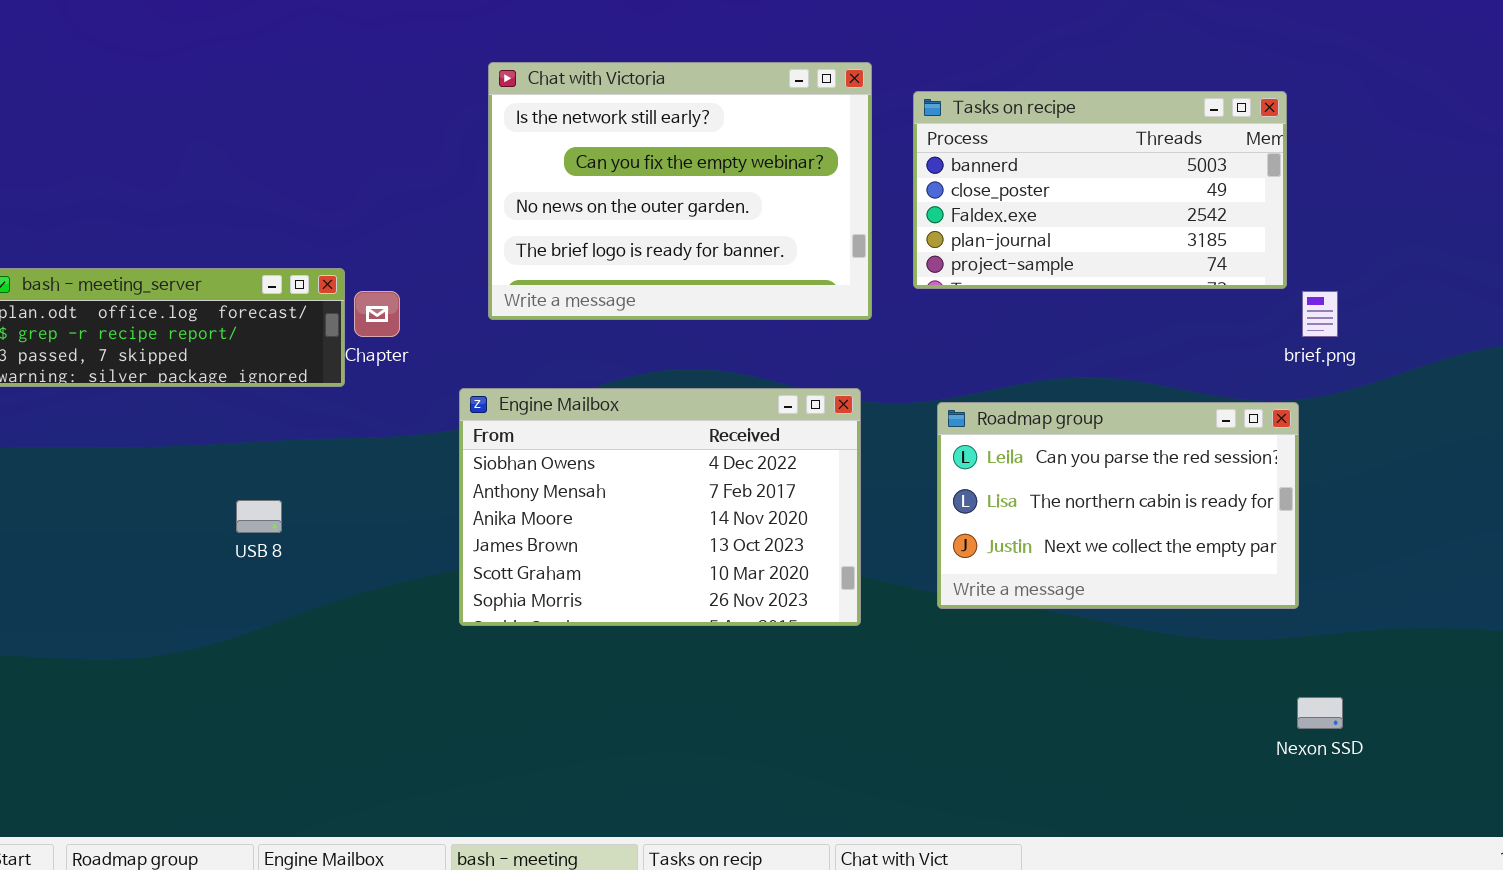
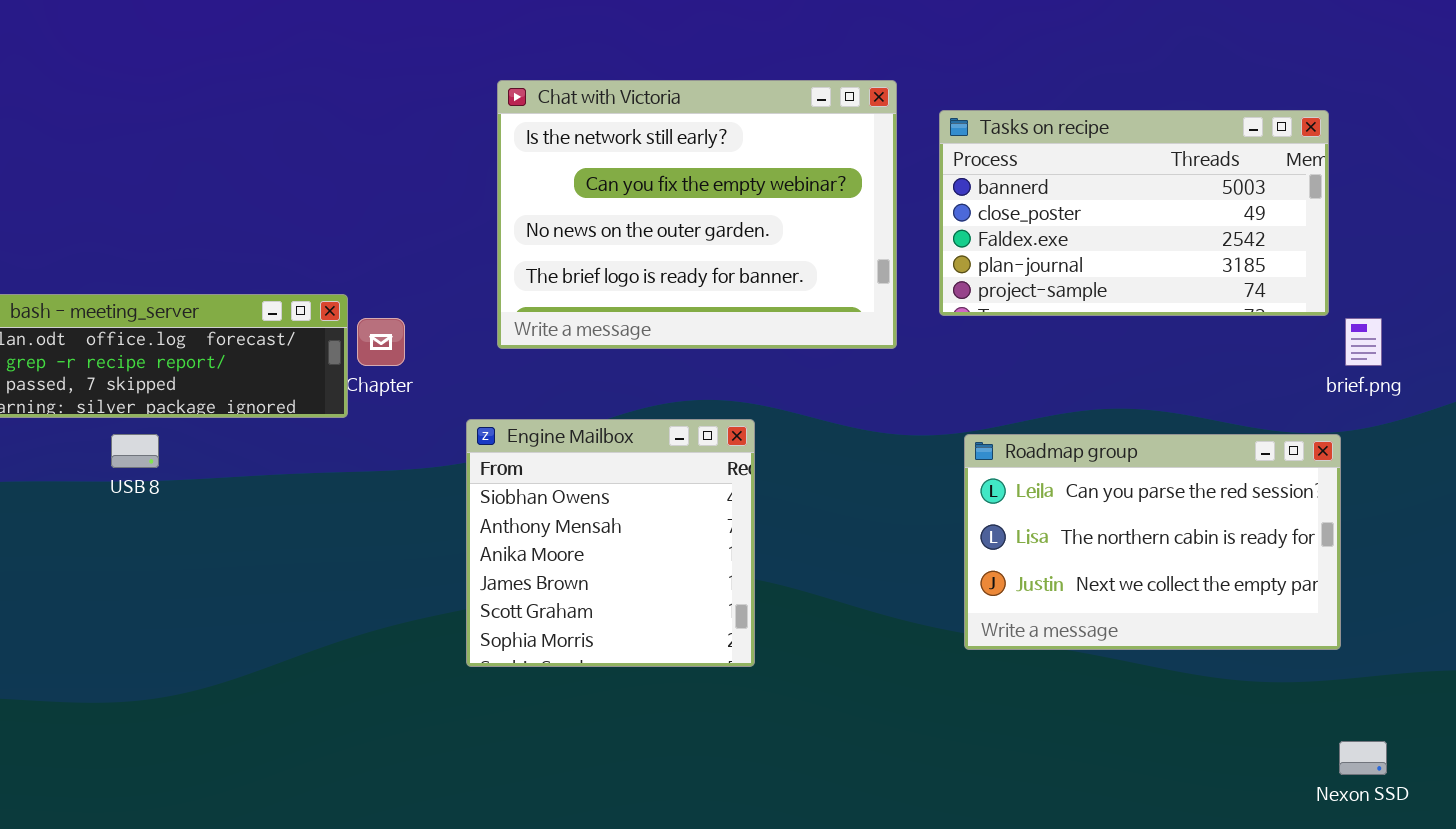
Engine Mailbox: [459,388,861,626] -> [466,419,755,667], resized
USB 8: [236,500,282,533] -> [111,434,159,468], moved

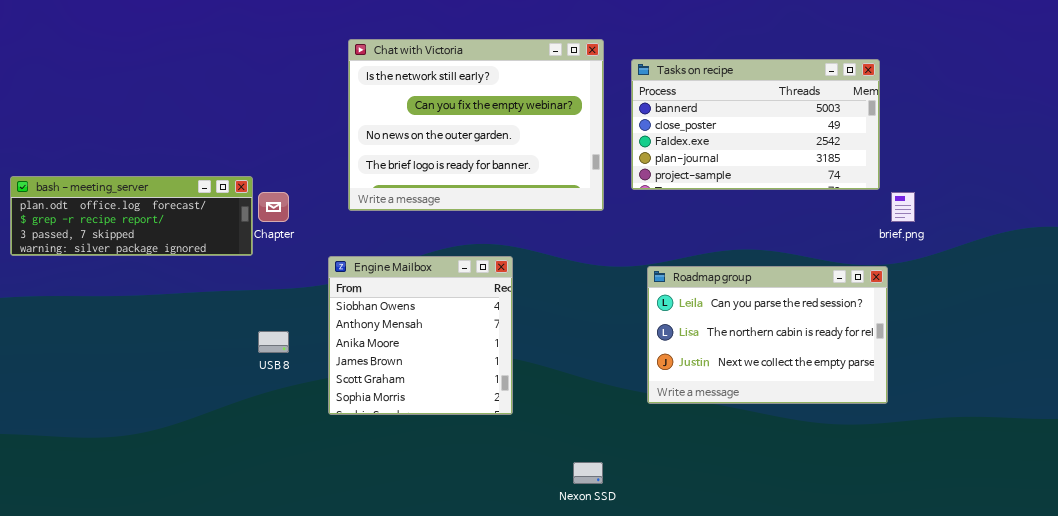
USB 8: [111,434,159,468] -> [258,331,289,353], moved
Nexon SSD: [1339,741,1387,775] -> [573,462,603,484], moved

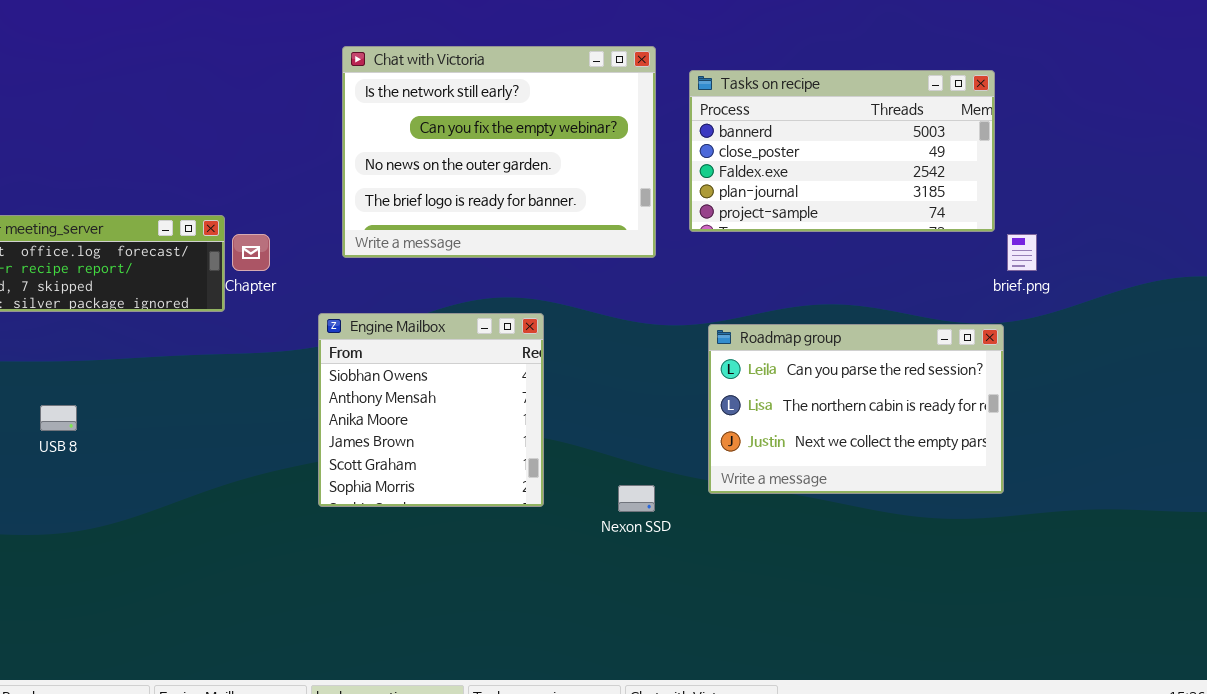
USB 8: [258,331,289,353] -> [40,405,77,431], moved
Nexon SSD: [573,462,603,484] -> [618,485,655,512], moved

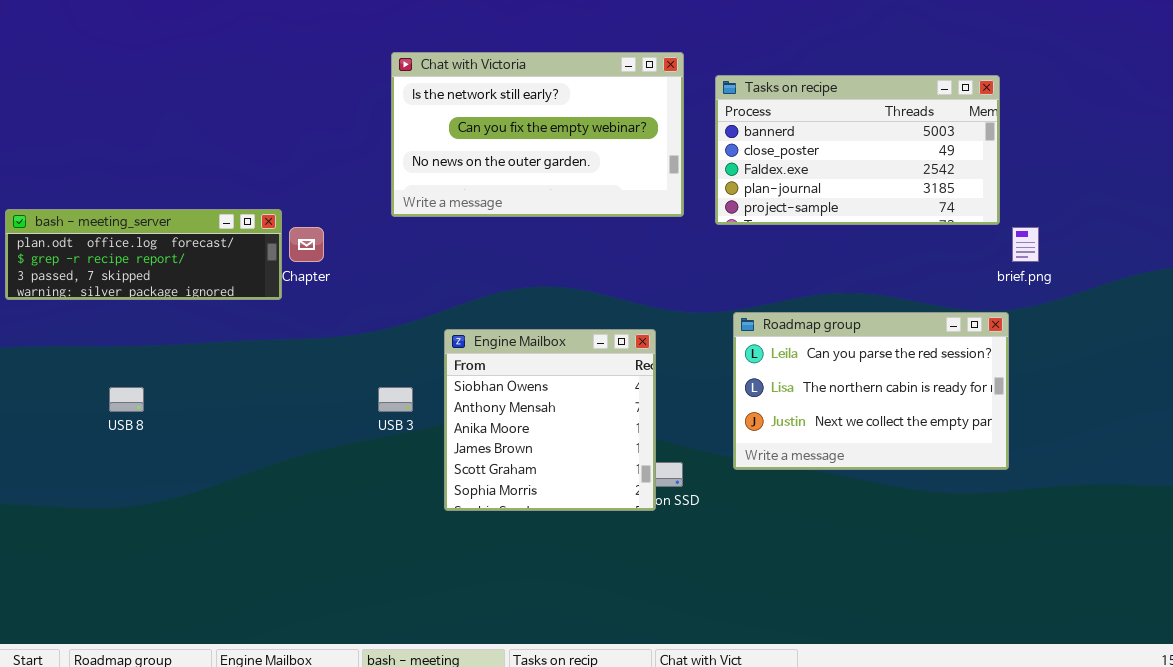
Chat with Victoria: [342,46,656,258] -> [391,52,684,217], resized
Engine Mailbox: [318,313,544,507] -> [444,329,656,511], moved

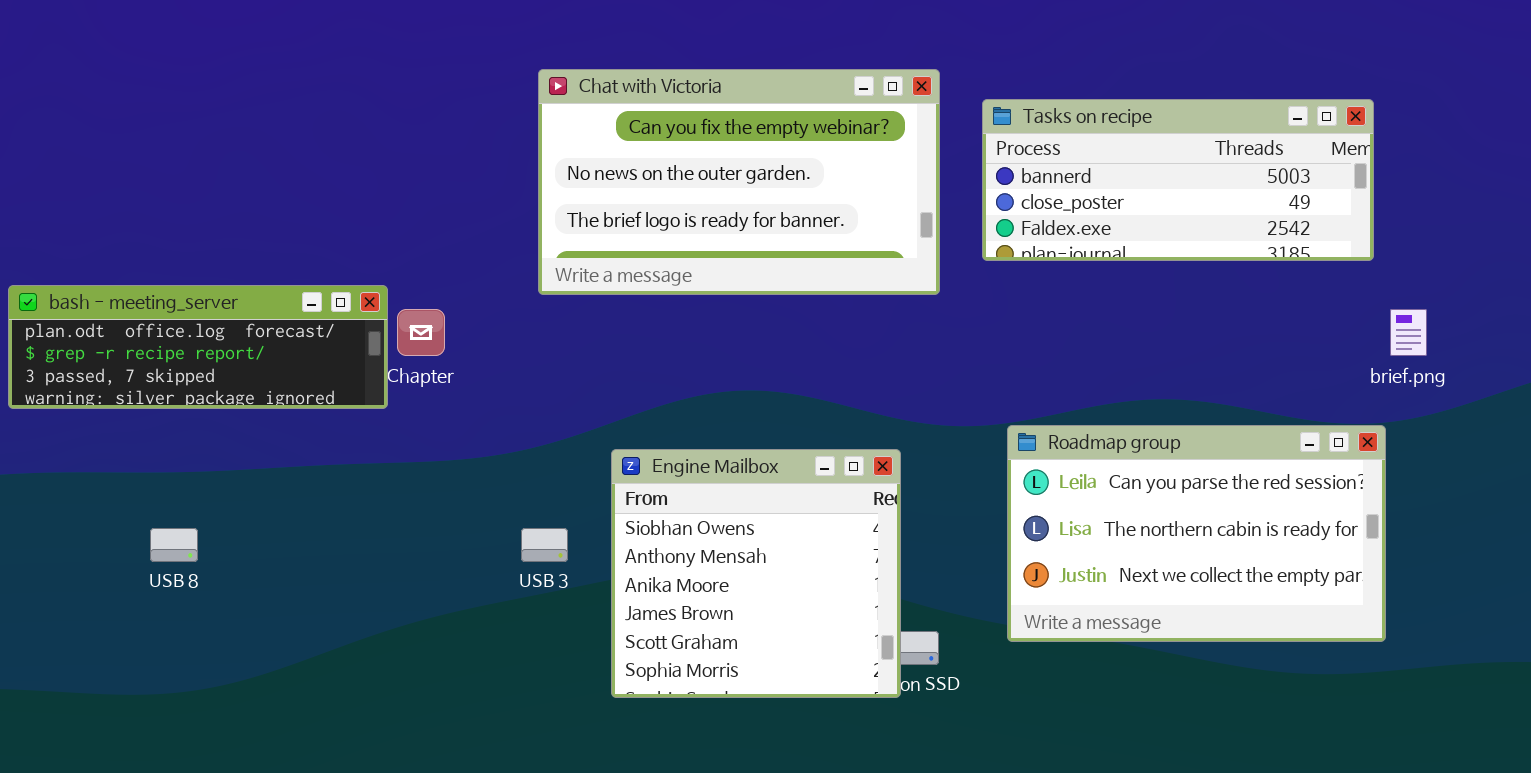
Chat with Victoria: [391,52,684,217] -> [538,69,940,295], scrolled down 1 row
Tasks on recipe: [715,75,1000,225] -> [982,99,1374,261], resized

